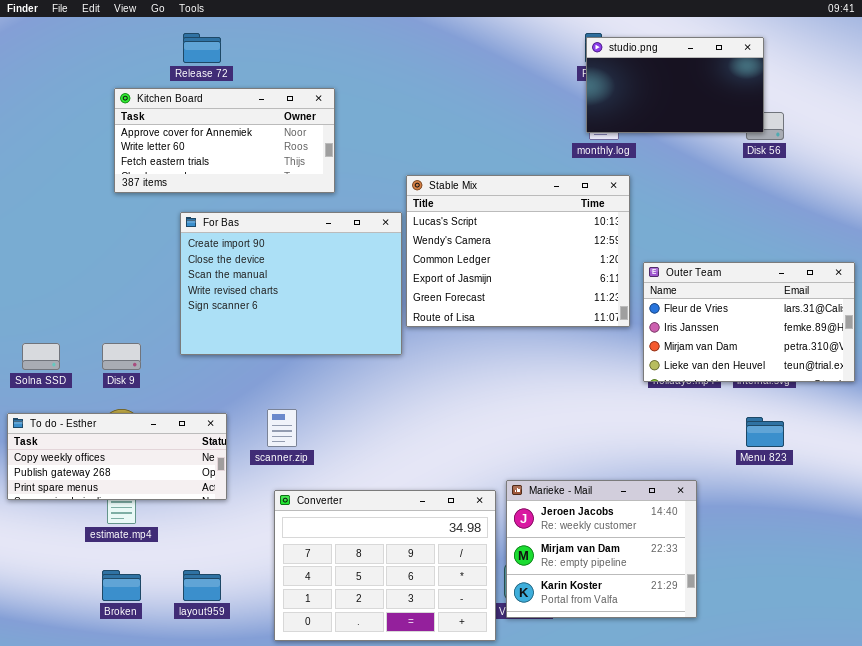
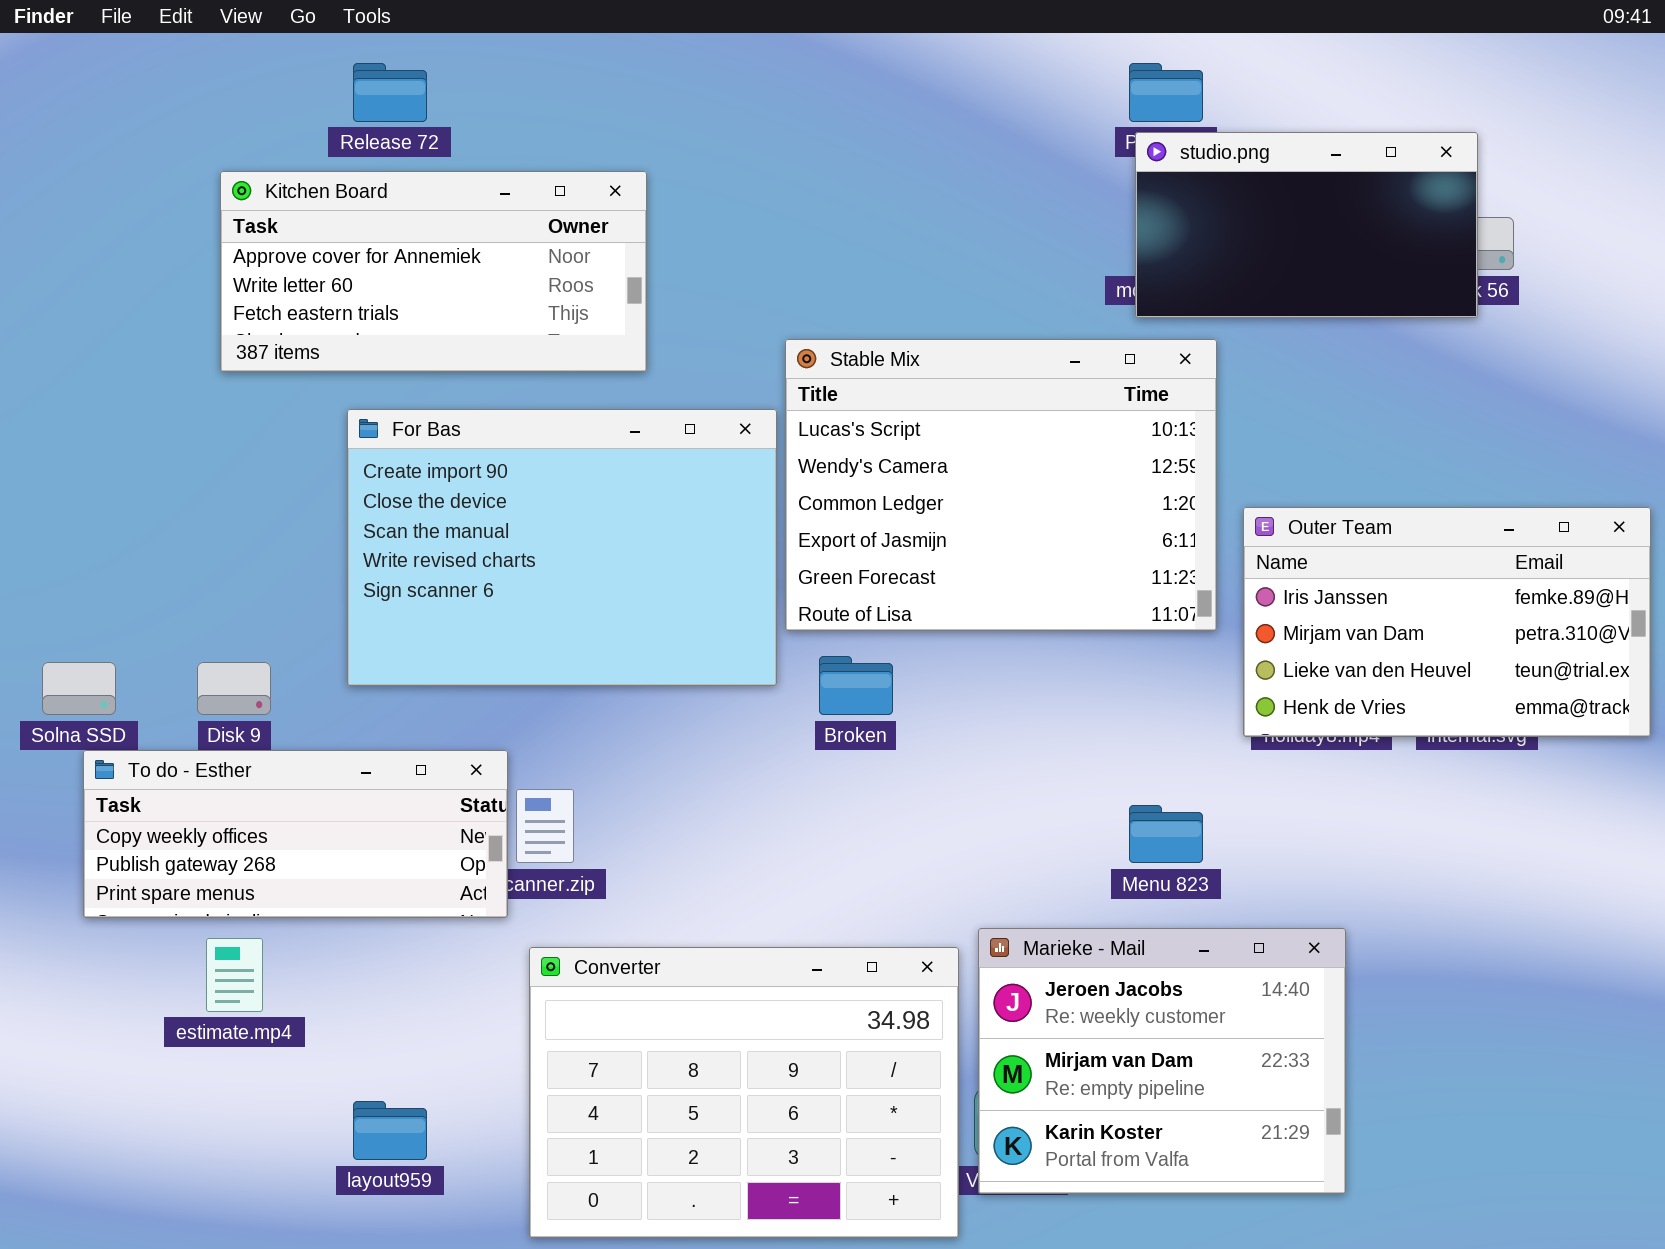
studio.png: [586,37,764,133] -> [1135,132,1478,318], moved
Outer Team: [643,262,855,382] -> [1243,507,1651,737], scrolled down 1 row
To do - Esther: [7,413,227,500] -> [83,750,508,918], moved
Menu 823: [746,417,784,447] -> [1129,805,1203,863], moved
Broken: [102,570,141,601] -> [819,656,893,715], moved

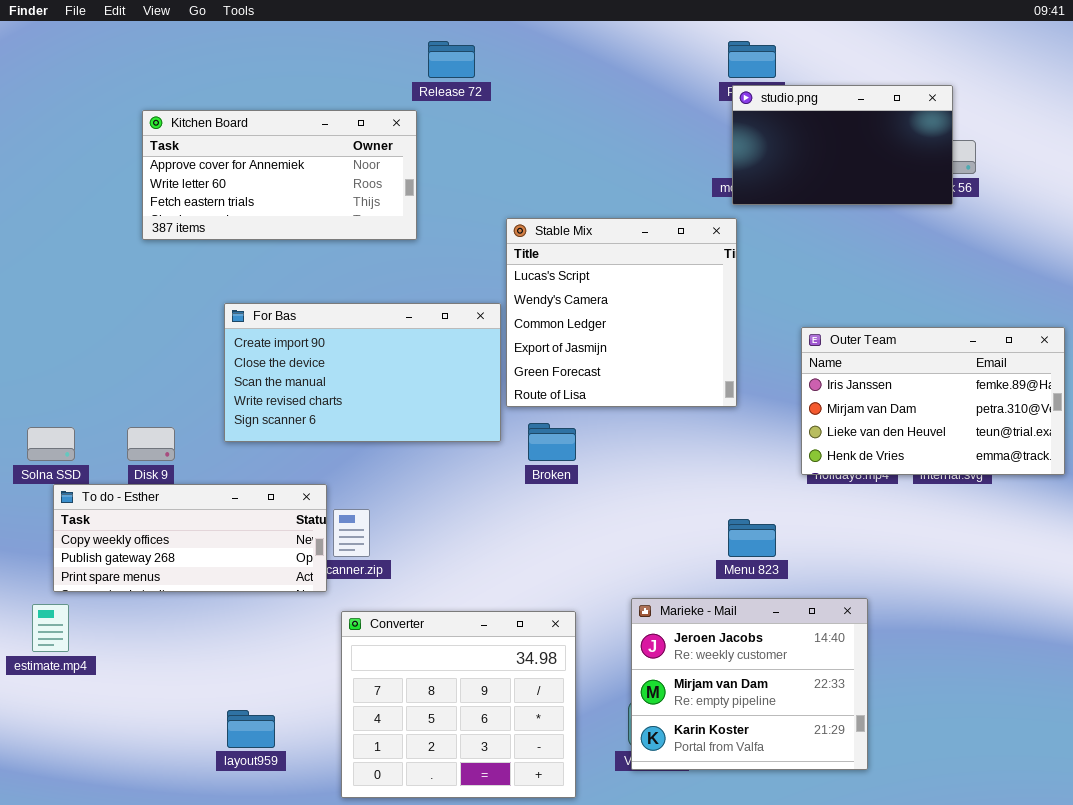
Release 72: [353,63,427,122] -> [428,41,475,78], moved
Stable Mix: [785,339,1217,631] -> [506,218,737,407], resized
For Bas: [347,409,777,686] -> [224,303,501,442], resized
estimate.mp4: [206,938,263,1012] -> [32,604,69,652], moved
Converter: [529,947,959,1238] -> [341,611,576,798], resized

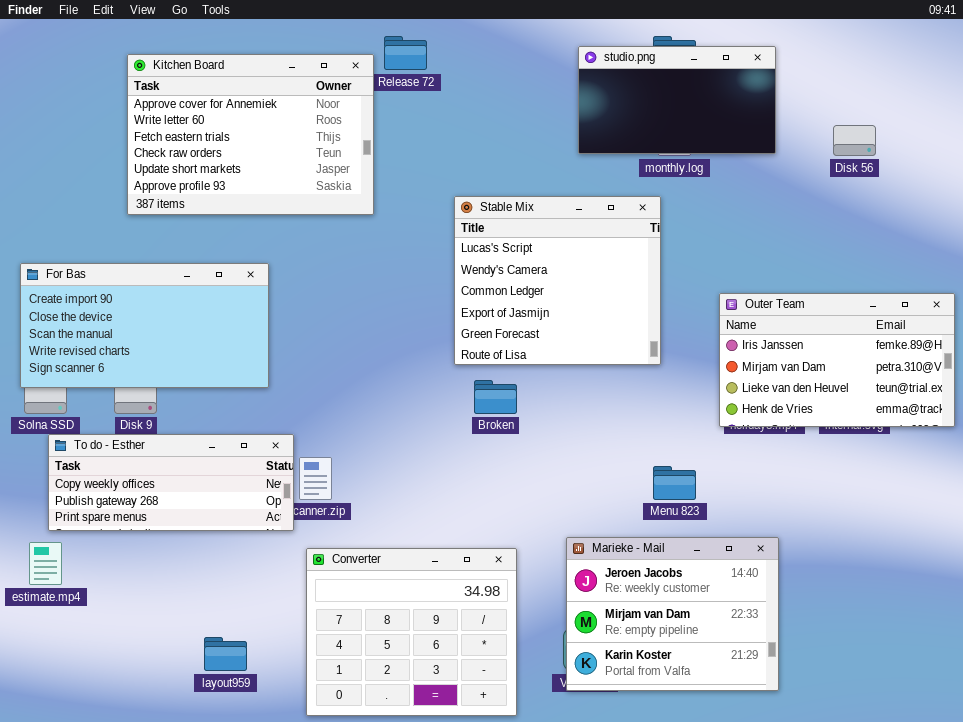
studio.png: [732,85,953,205] -> [578,46,776,154], moved
Kitchen Board: [142,110,417,240] -> [127,54,374,215], resized
For Bas: [224,303,501,442] -> [20,263,269,388], moved

